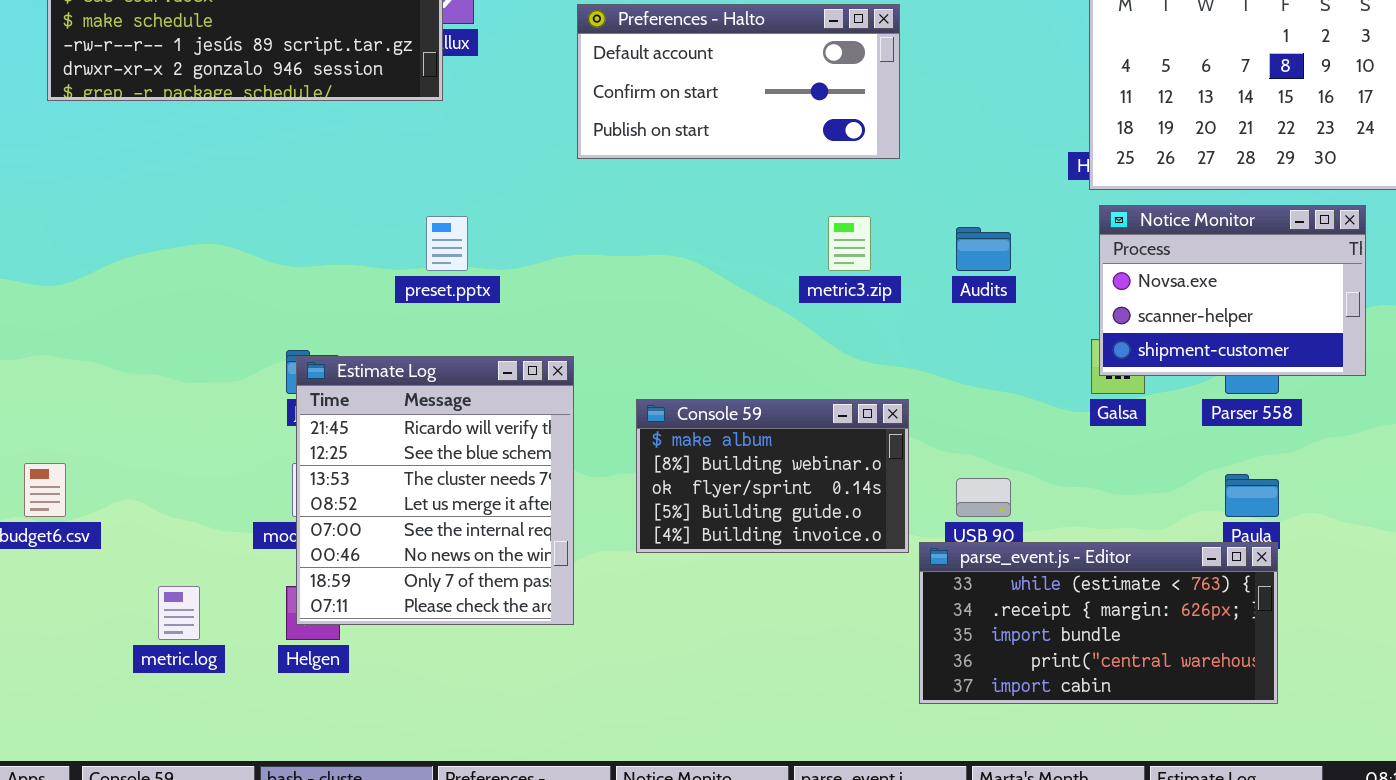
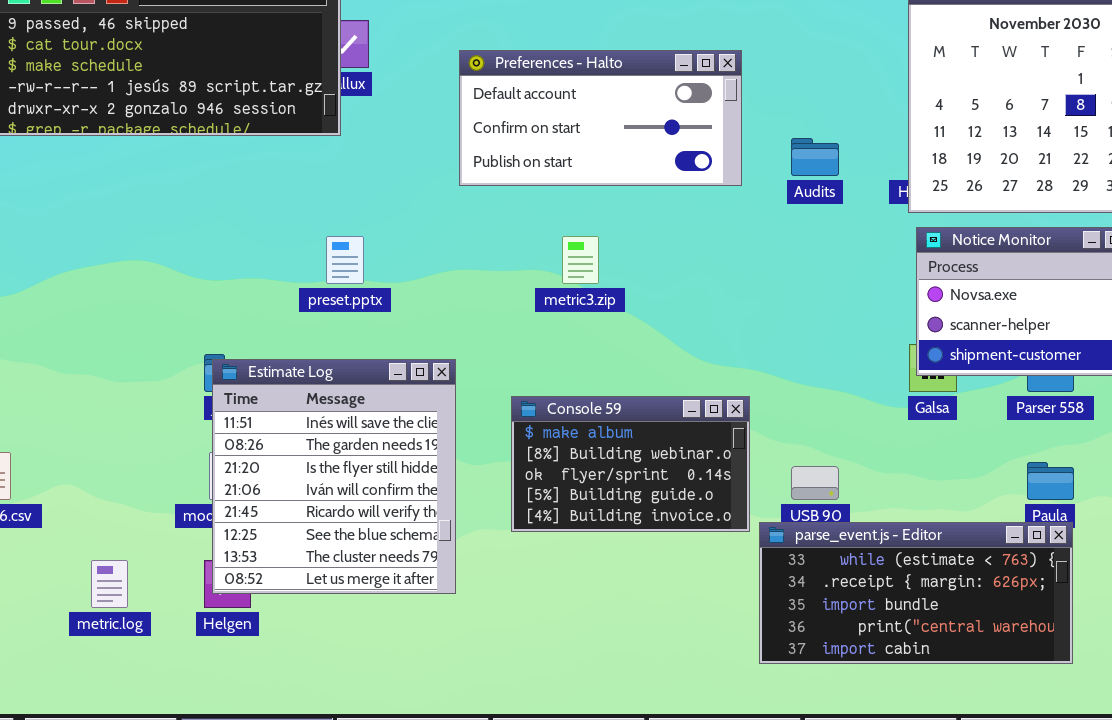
metric3.zip: [828,216,871,271] -> [562,236,599,284], moved
Audits: [956,227,1011,271] -> [791,138,839,176], moved
Estimate Log: [296,356,574,625] -> [212,359,456,594], scrolled up 4 rows

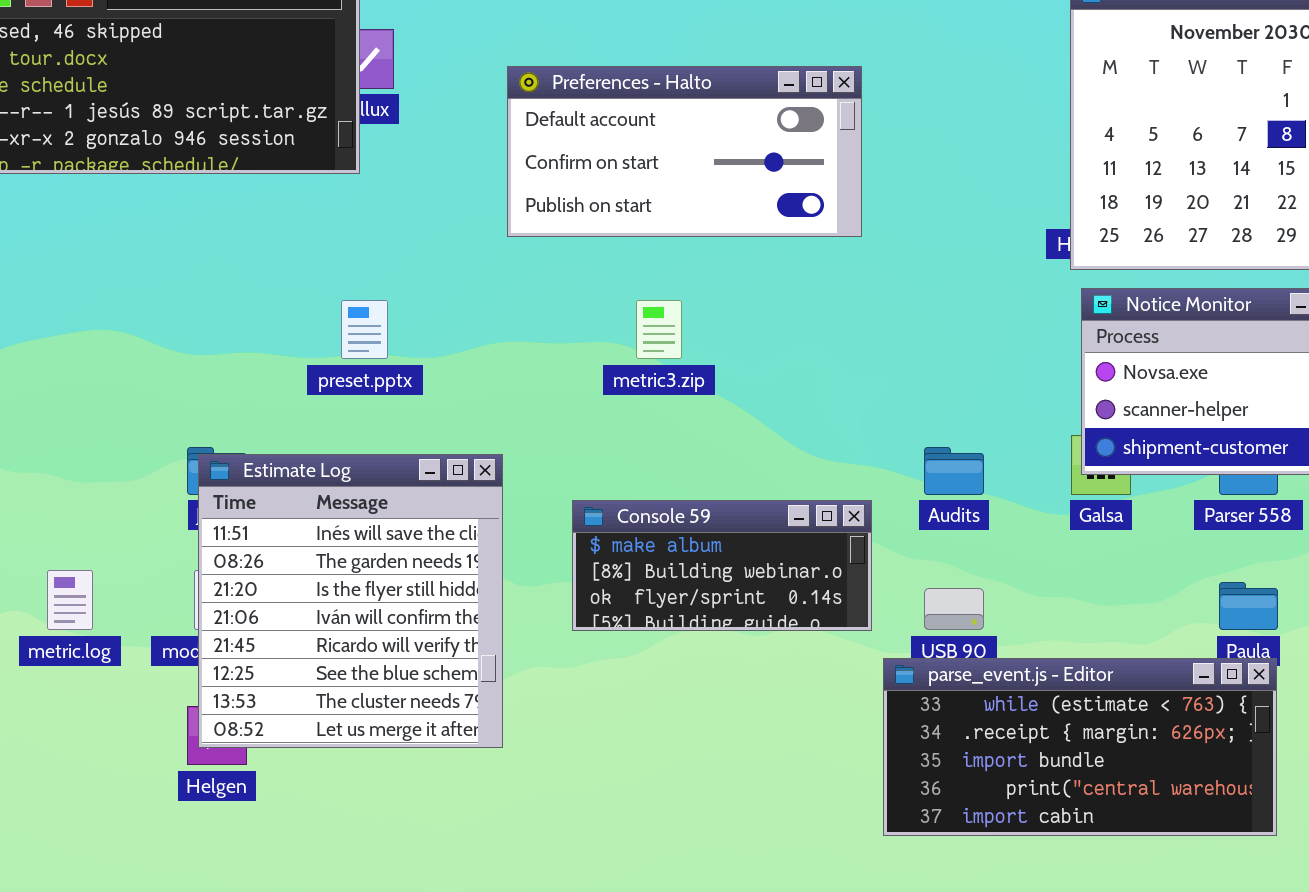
Audits: [791,138,839,176] -> [924,447,984,495], moved
Console 59: [511,396,750,532] -> [572,500,872,631], resized
metric.log: [91,560,128,608] -> [47,570,93,630], moved

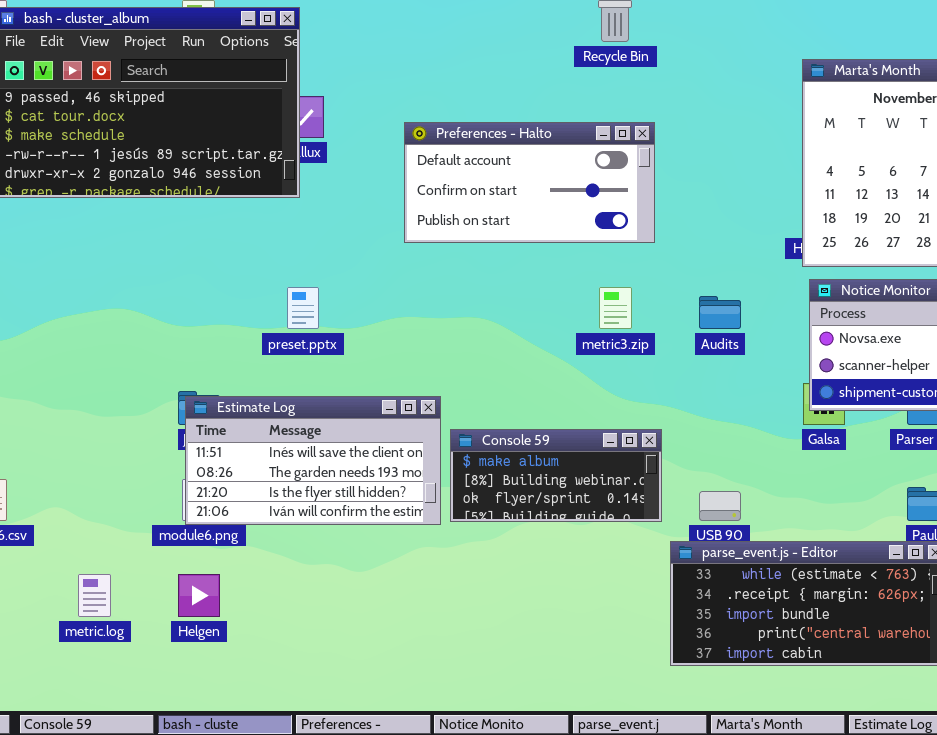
metric3.zip: [636,300,682,359] -> [599,287,632,329], moved
Audits: [924,447,984,495] -> [699,296,741,329], moved
Estimate Log: [198,454,503,748] -> [185,396,441,525], resized
metric.log: [47,570,93,630] -> [78,574,111,617], moved

